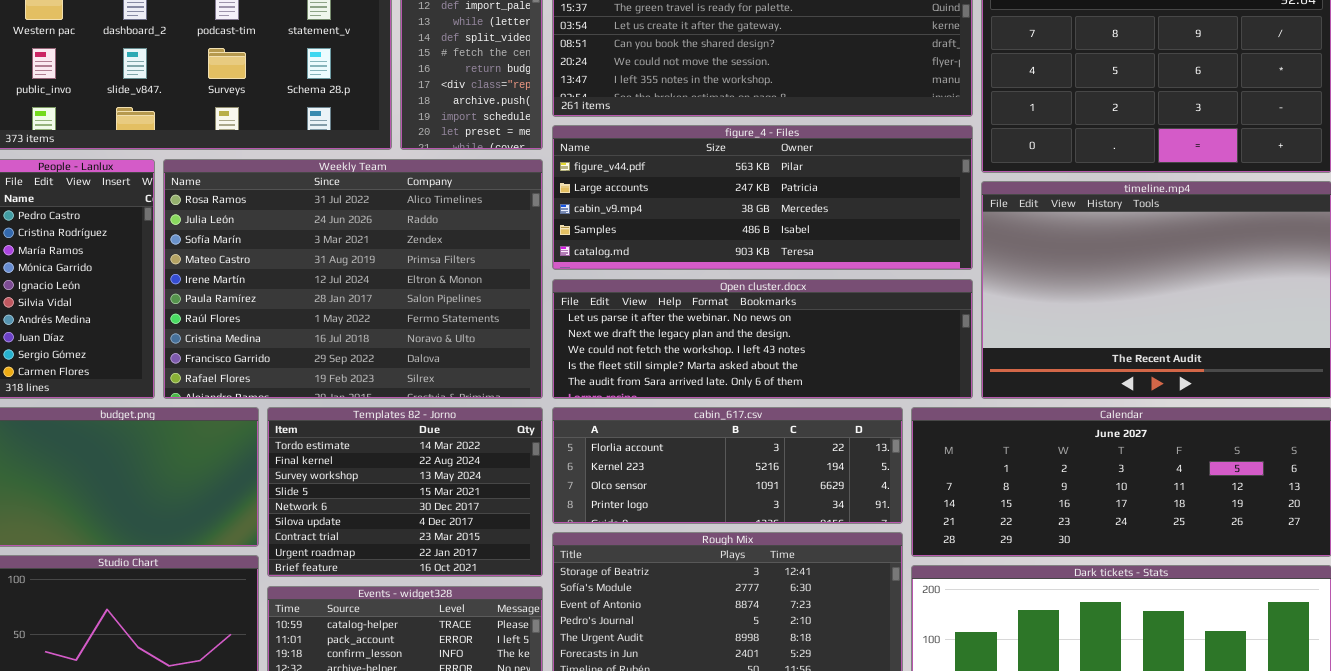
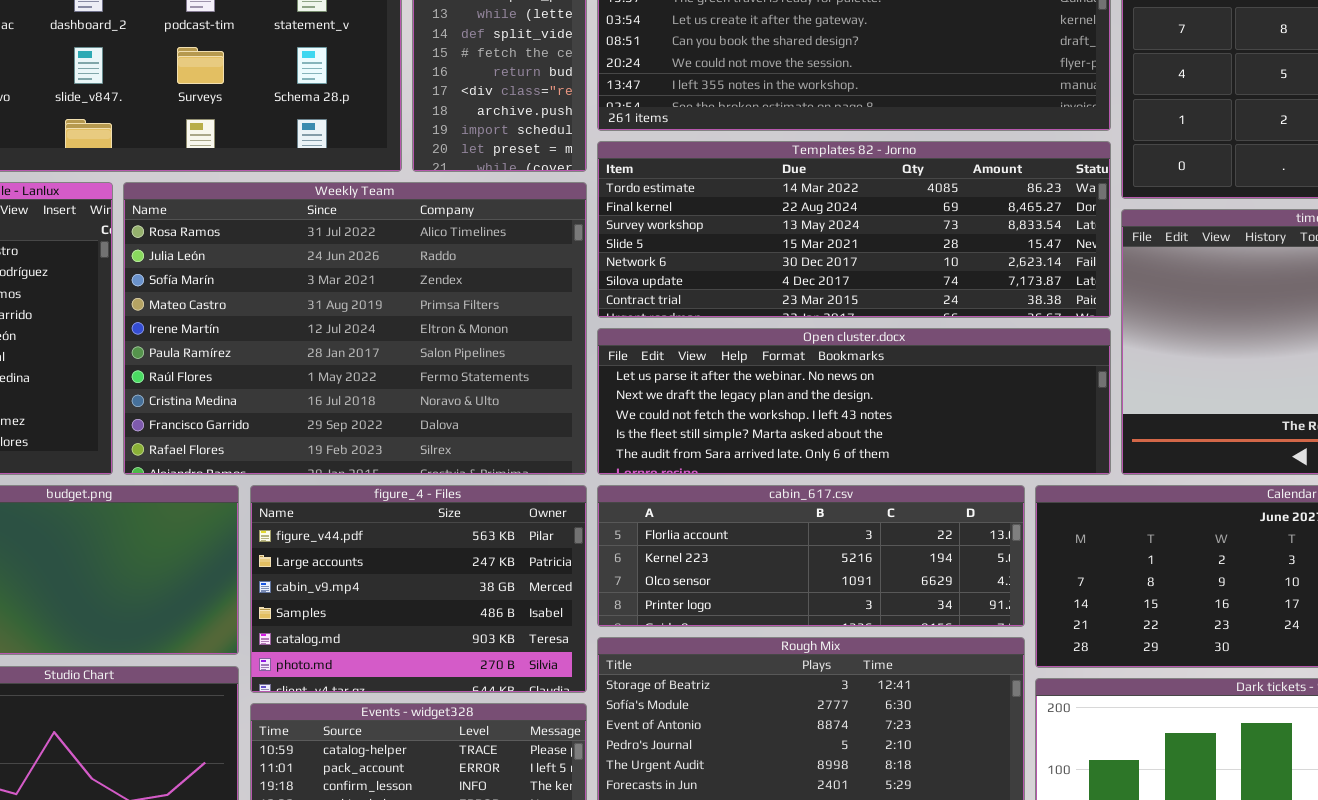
figure_4 - Files: [552,125,973,270] -> [250,485,587,693], moved, resized
Templates 82 - Jorno: [267,407,543,577] -> [597,141,1111,318], moved, resized

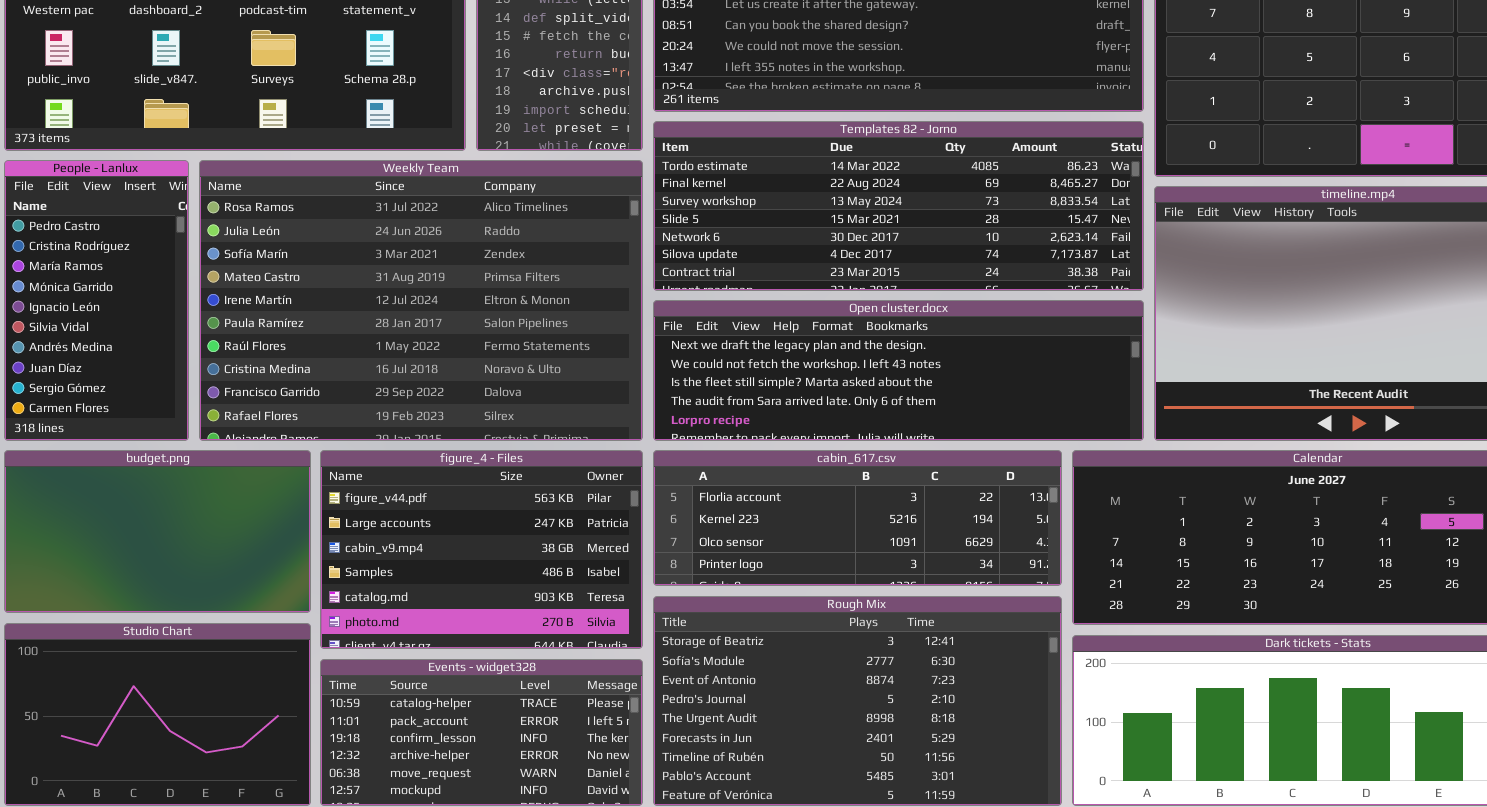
Open cluster.docx: [597,328,1111,475] -> [653,300,1144,441], scrolled down 1 row

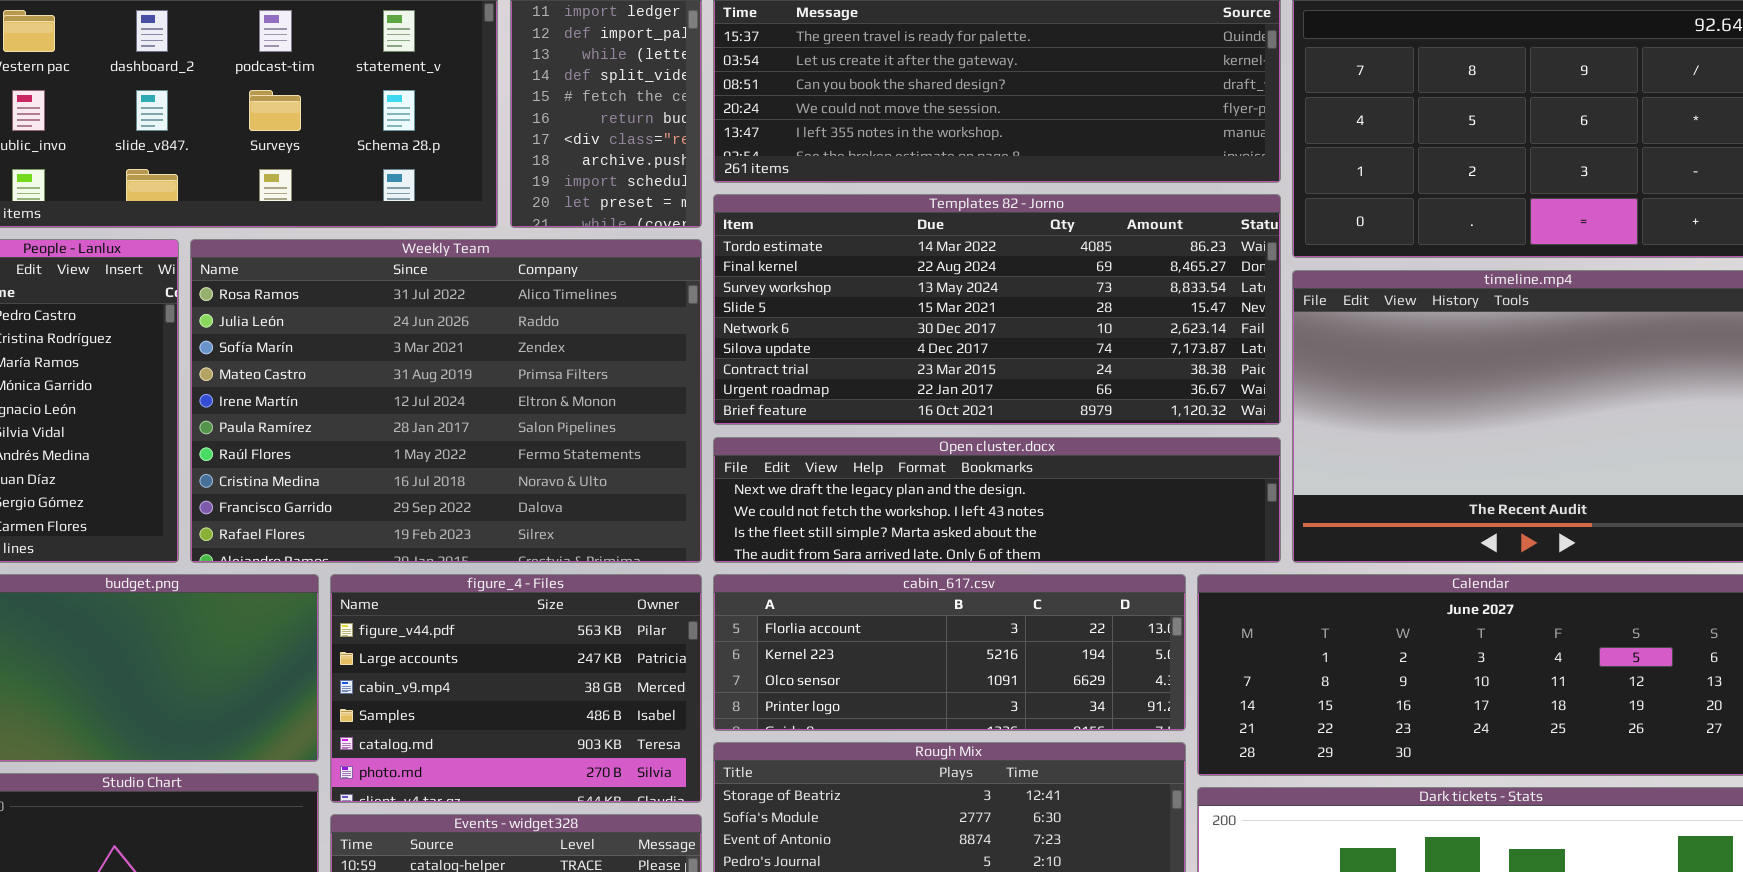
Templates 82 - Jorno: [653,121,1144,291] -> [713,194,1281,425], resized
Open cluster.docx: [653,300,1144,441] -> [713,437,1281,563], resized

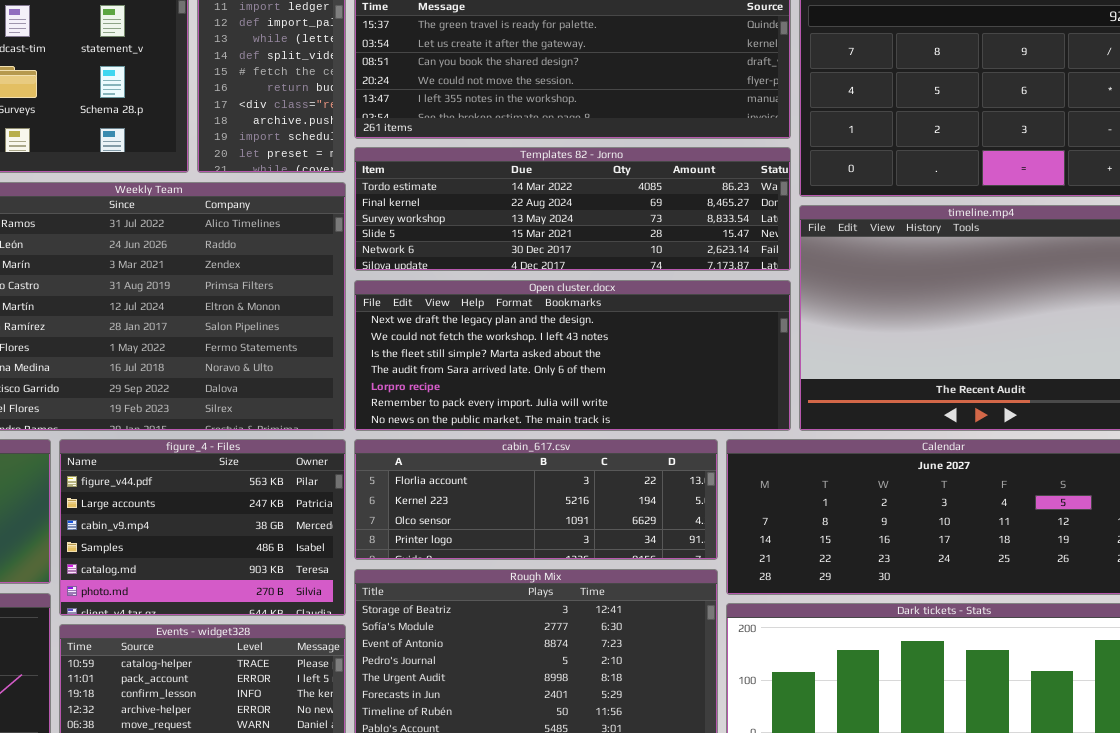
Templates 82 - Jorno: [713,194,1281,425] -> [354,147,791,271], resized
Open cluster.docx: [713,437,1281,563] -> [354,280,791,431], resized

